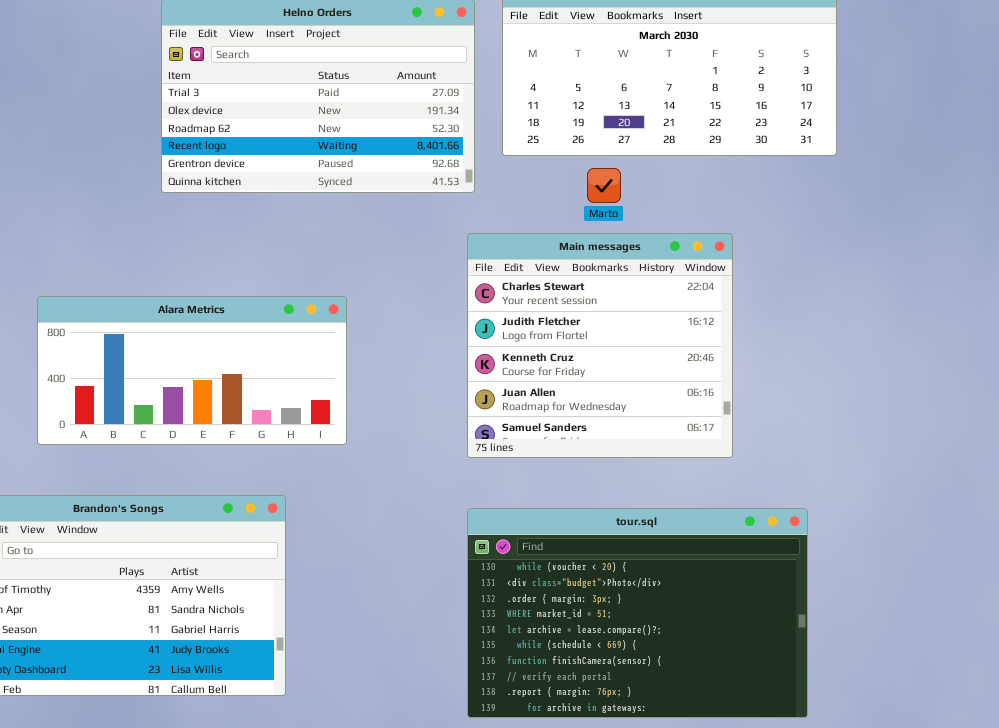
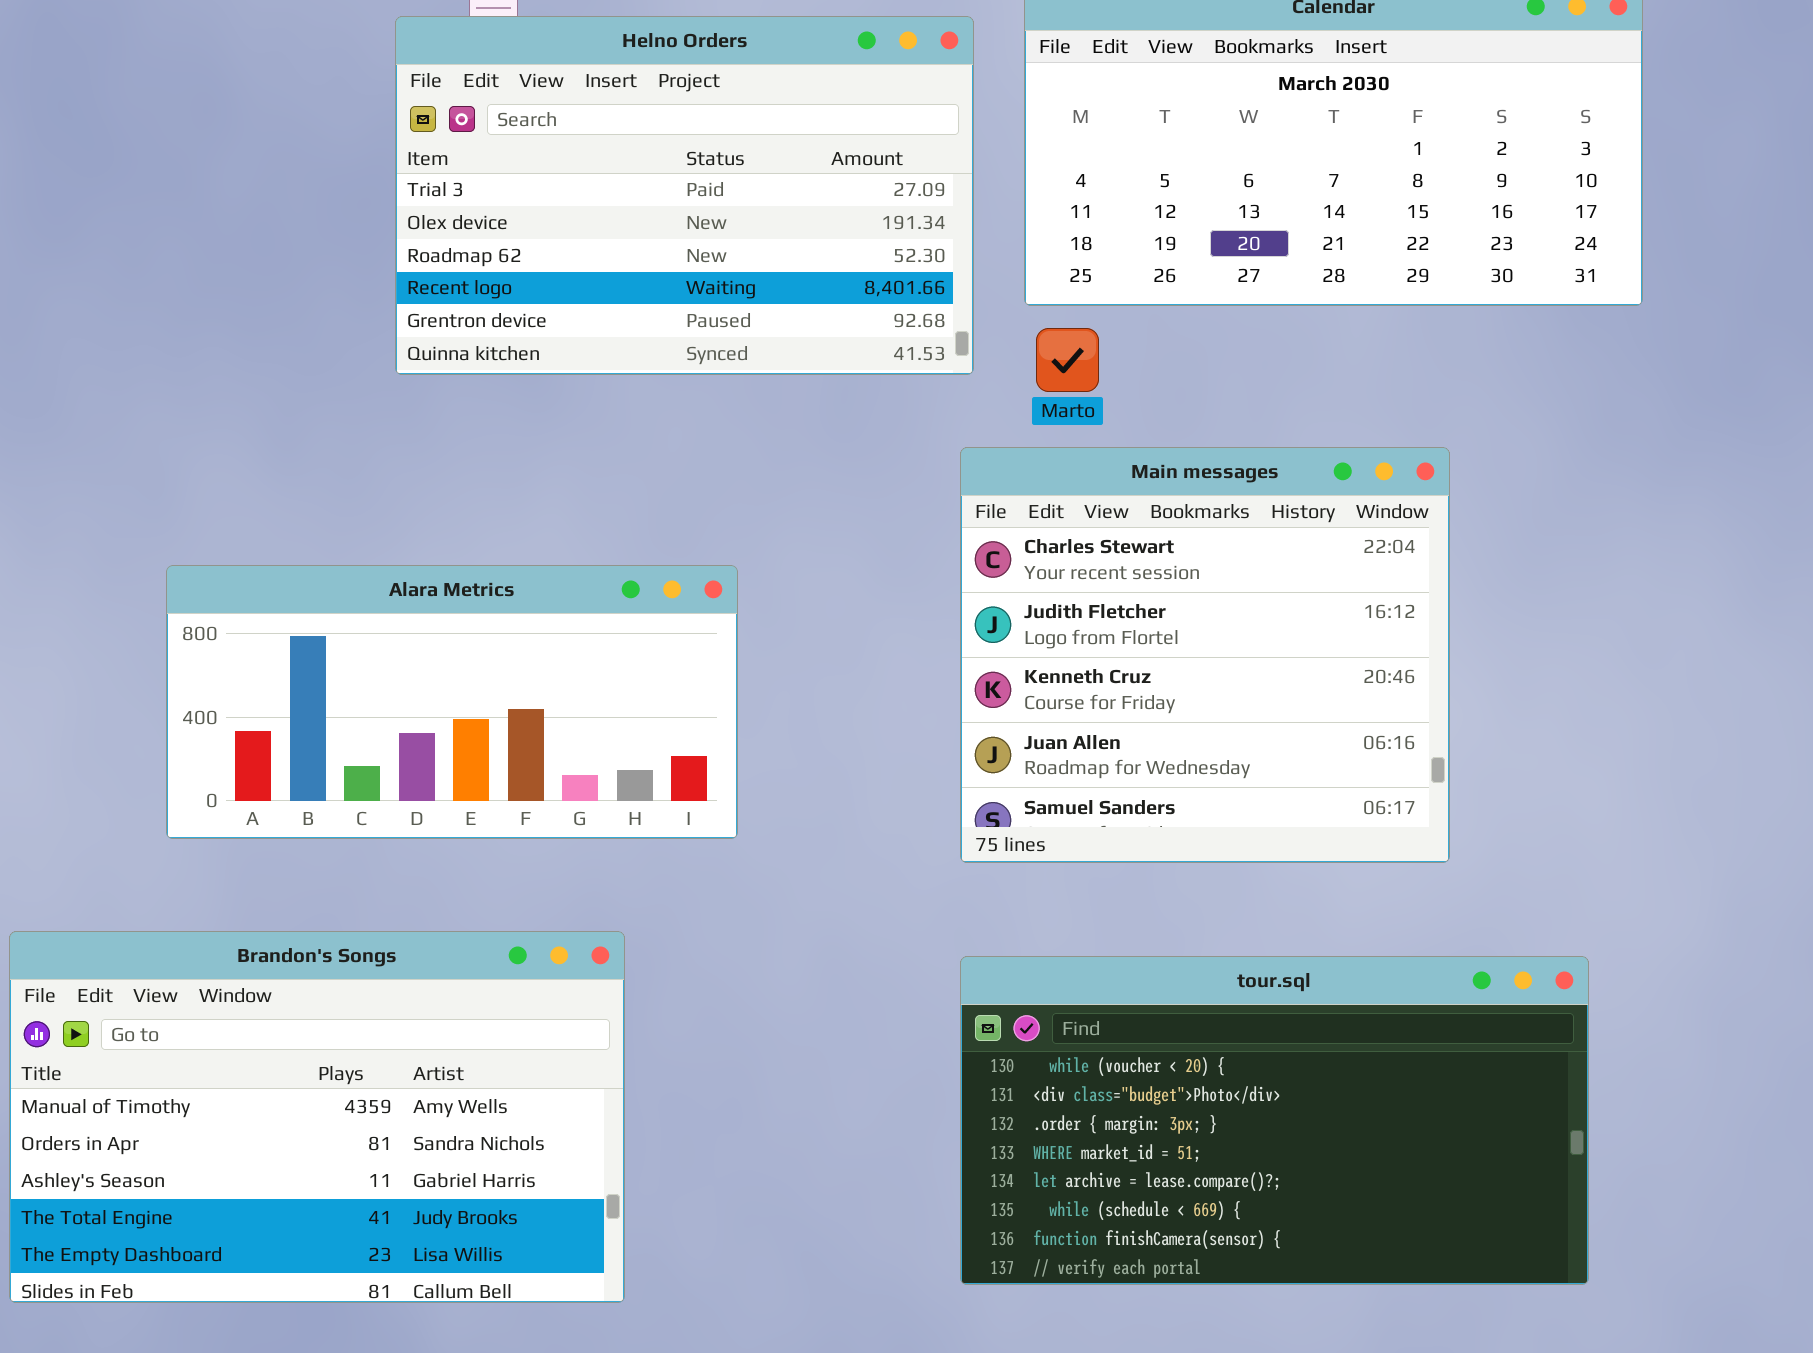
Marto: [587,168,621,203] -> [1036,328,1099,392], moved
tour.sql: [467,508,808,718] -> [960,956,1589,1285], resized

